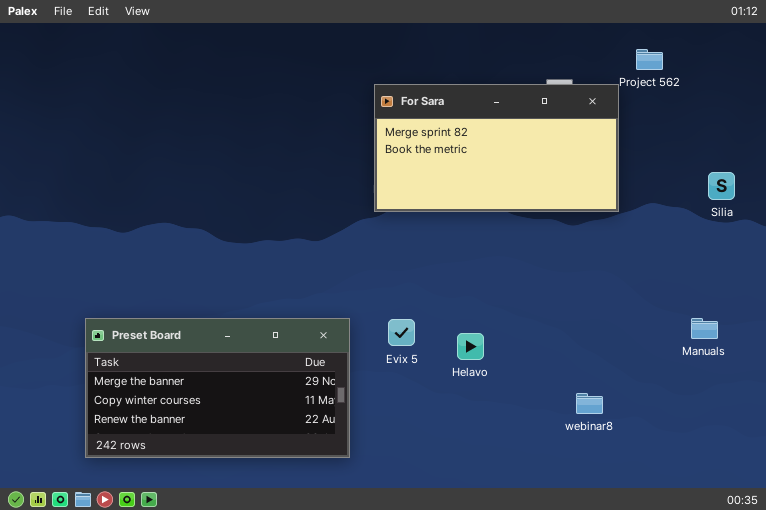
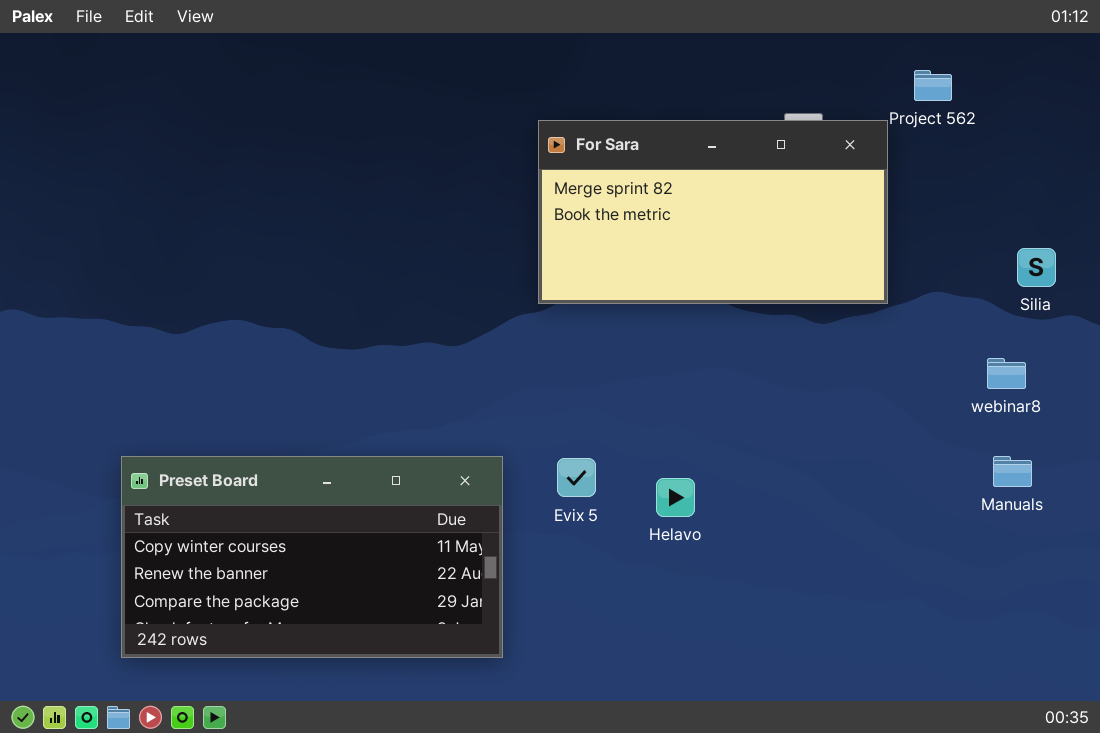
Preset Board: [85,318,350,458] -> [121,456,503,658], scrolled down 1 row
webinar8: [576,393,603,414] -> [987,358,1026,389], moved

